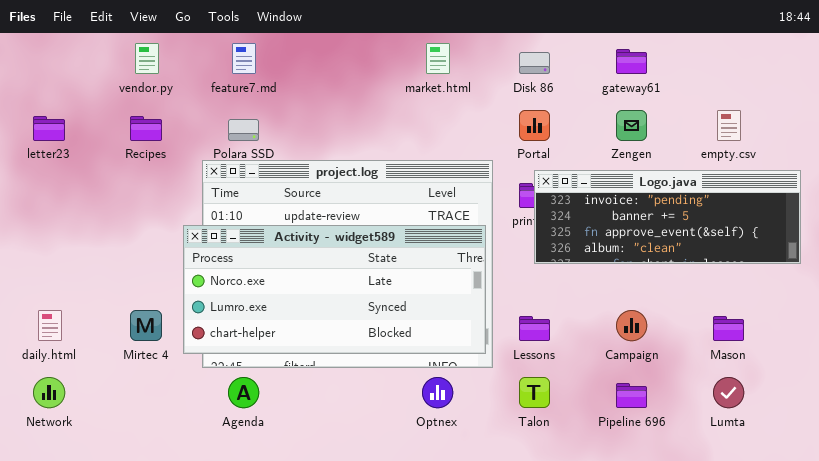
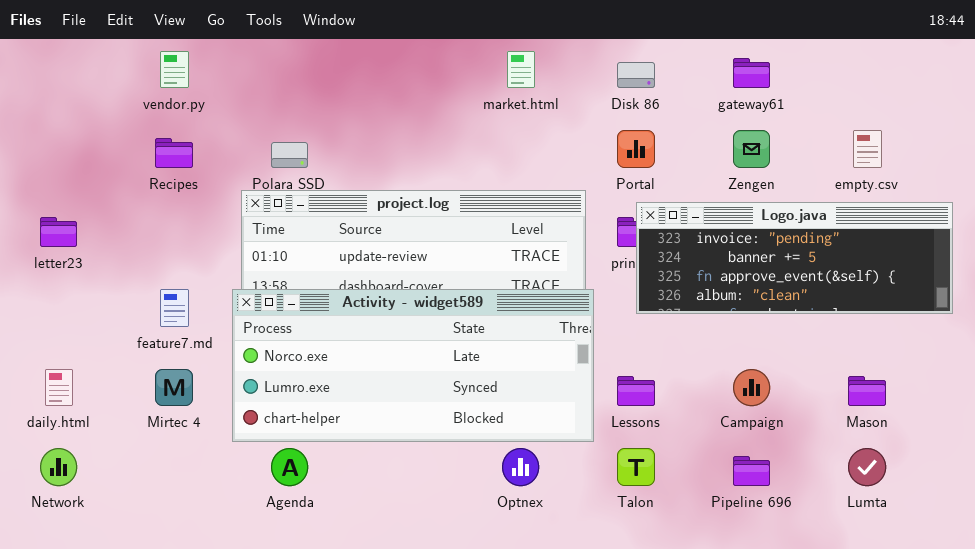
feature7.md: [232,43,256,74] -> [160,289,189,327], moved
letter23: [33,116,65,141] -> [40,217,77,247], moved
Activity - widget589: [183,225,486,354] -> [232,289,594,442], moved

